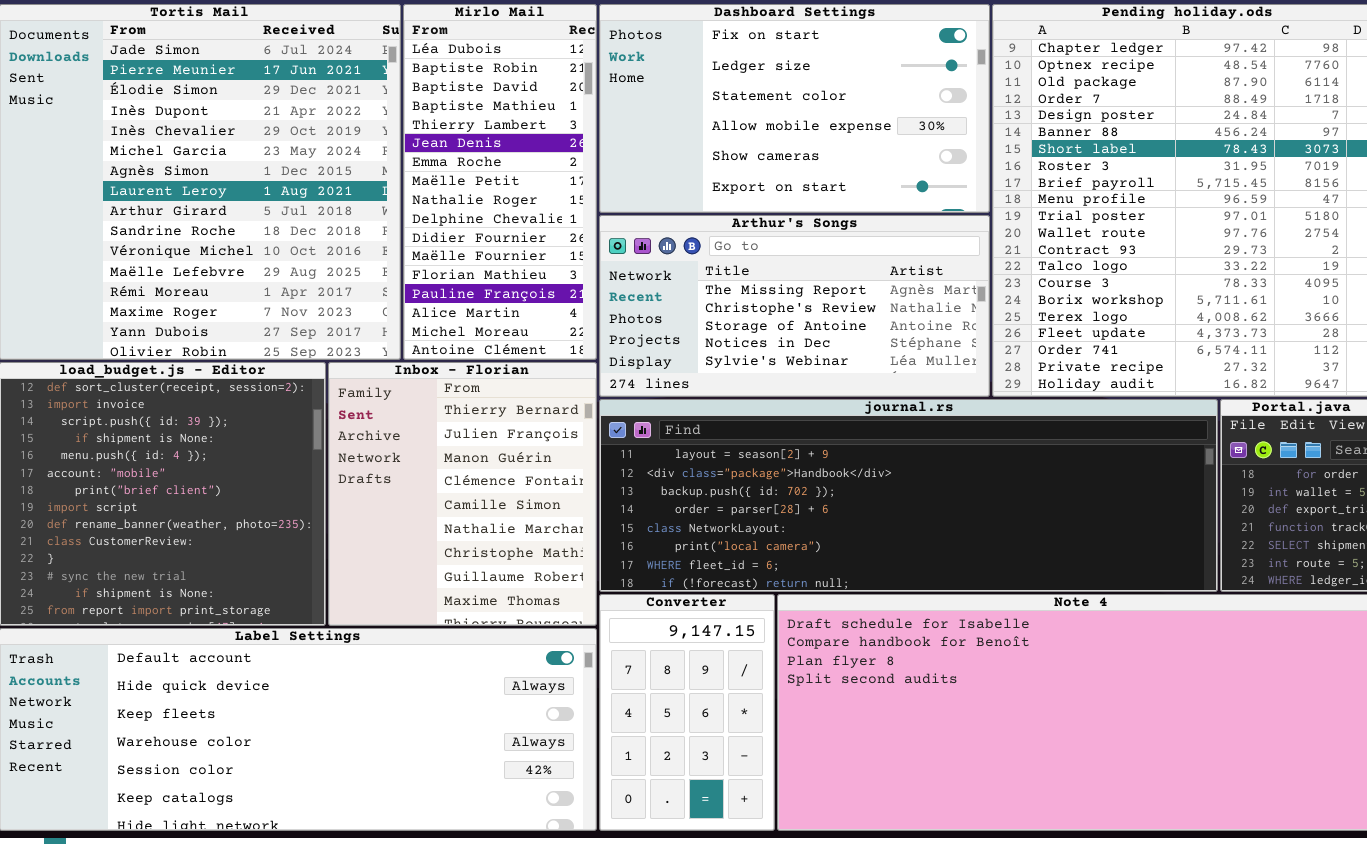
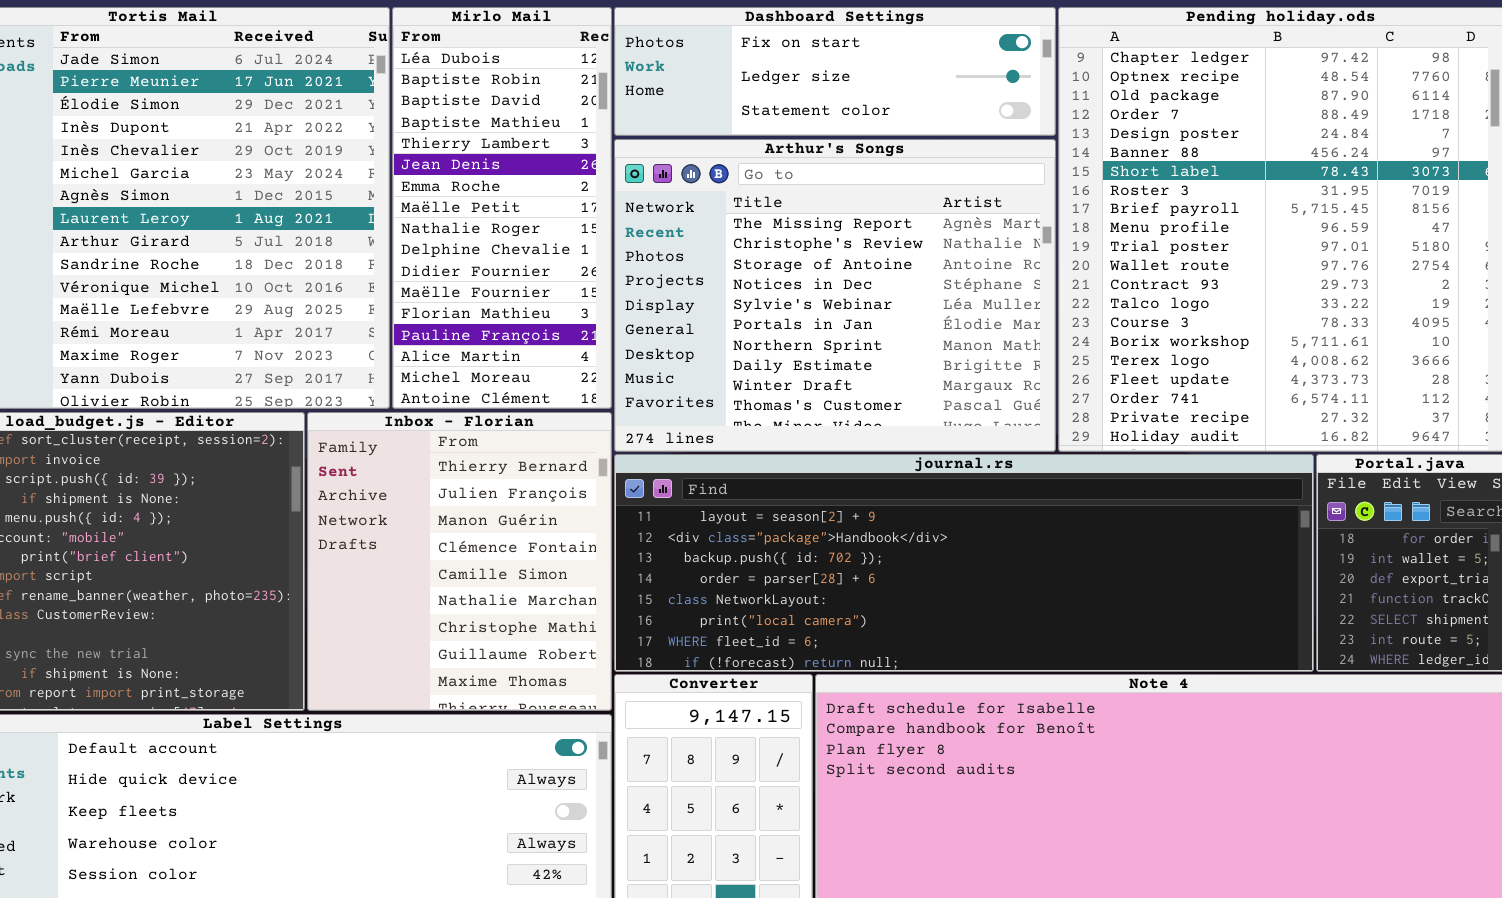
Dashboard Settings: [599,4,990,213] -> [614,7,1056,136], resized
Arthur's Songs: [599,215,990,397] -> [614,139,1056,452], resized

